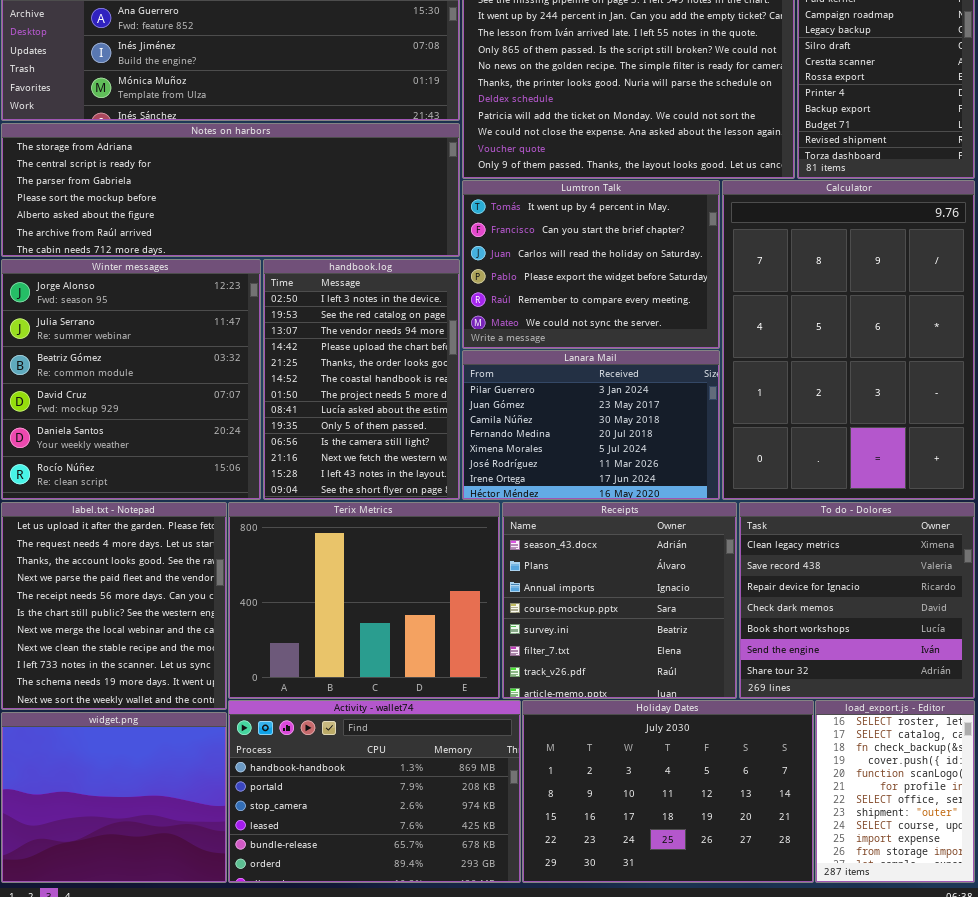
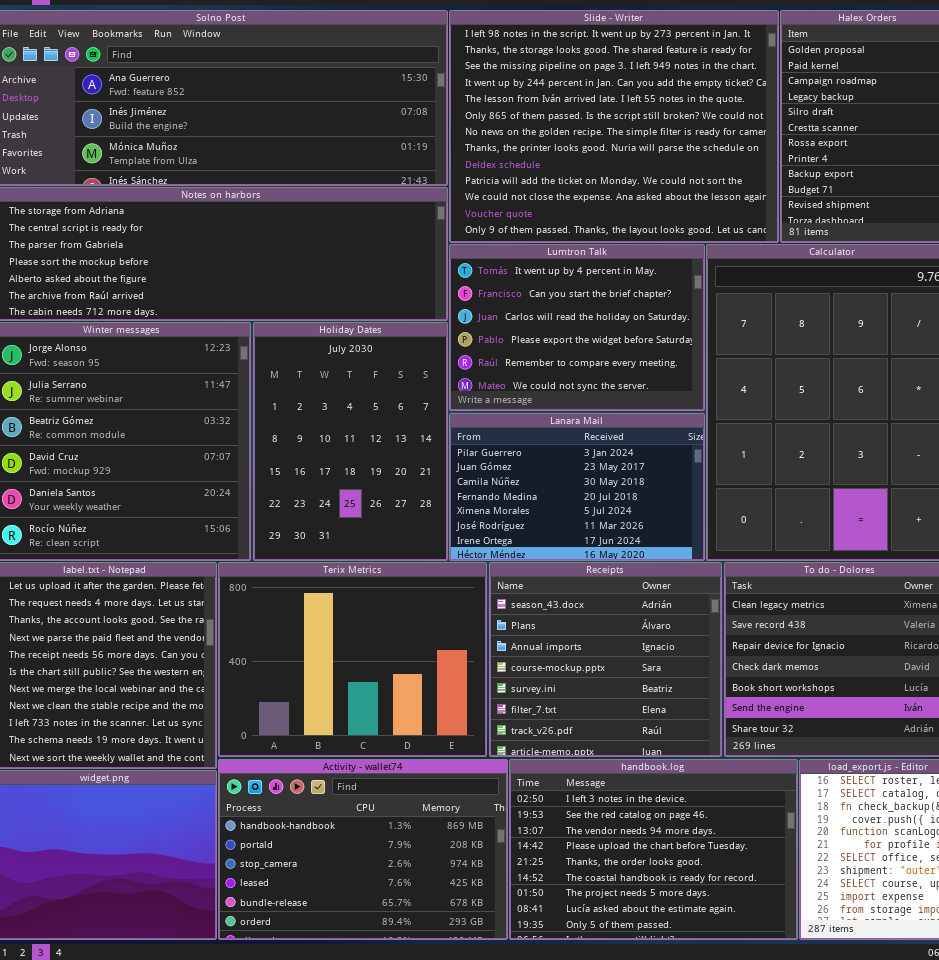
handbook.log: [263,259,460,500] -> [509,759,798,940], moved, resized
Holiday Dates: [522,700,814,883] -> [253,322,448,561], moved, resized

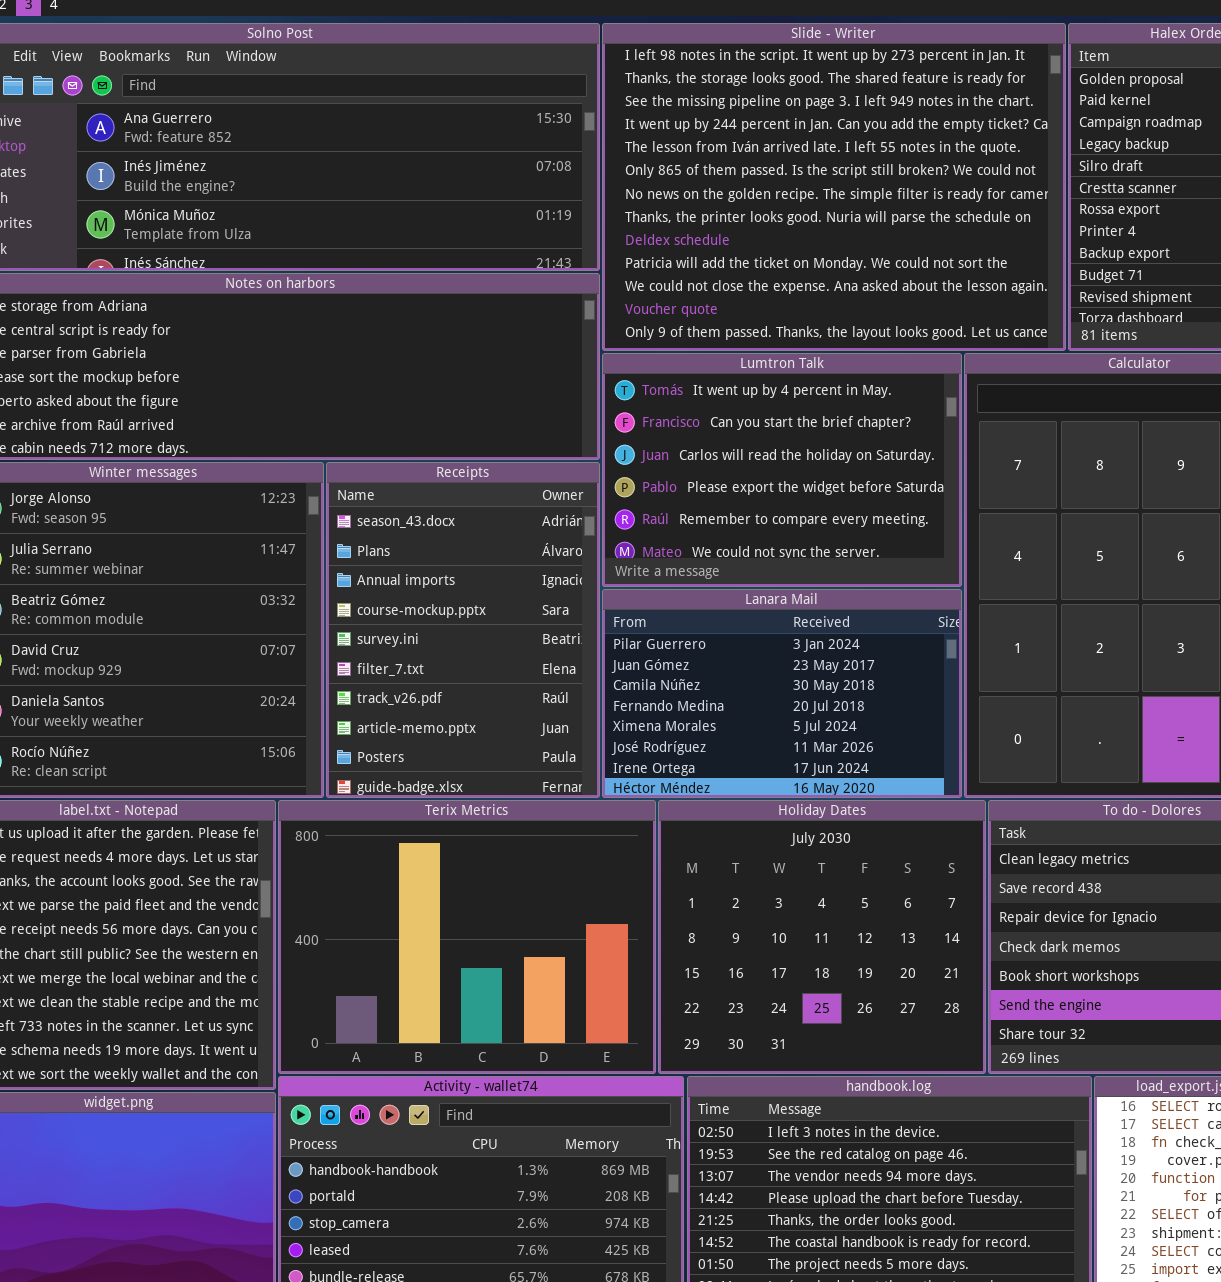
Holiday Dates: [253,322,448,561] -> [658,800,986,1074], moved, resized
Receipts: [489,562,722,757] -> [326,462,600,798], moved, resized

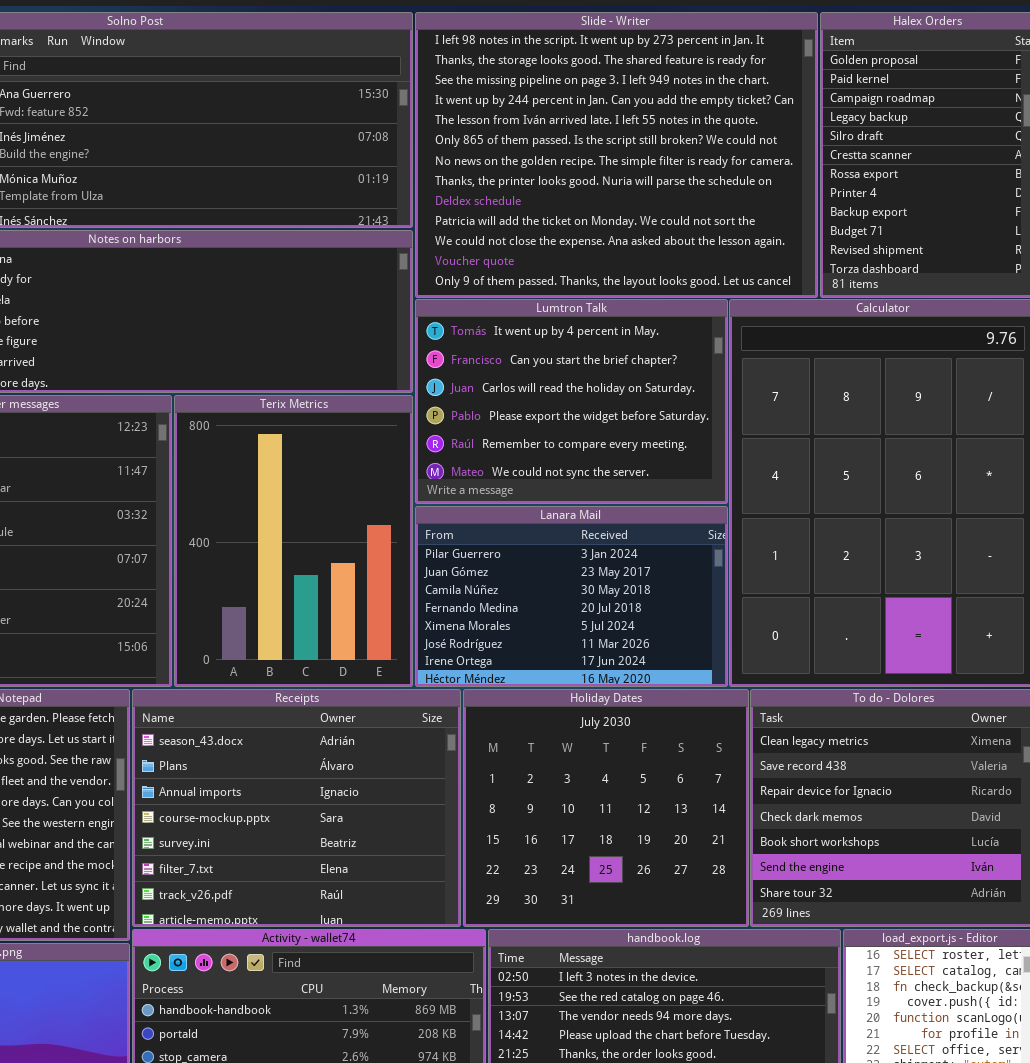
Receipts: [326,462,600,798] -> [132,689,461,927], moved, resized
Terix Metrics: [278,800,656,1074] -> [174,395,413,687], moved, resized

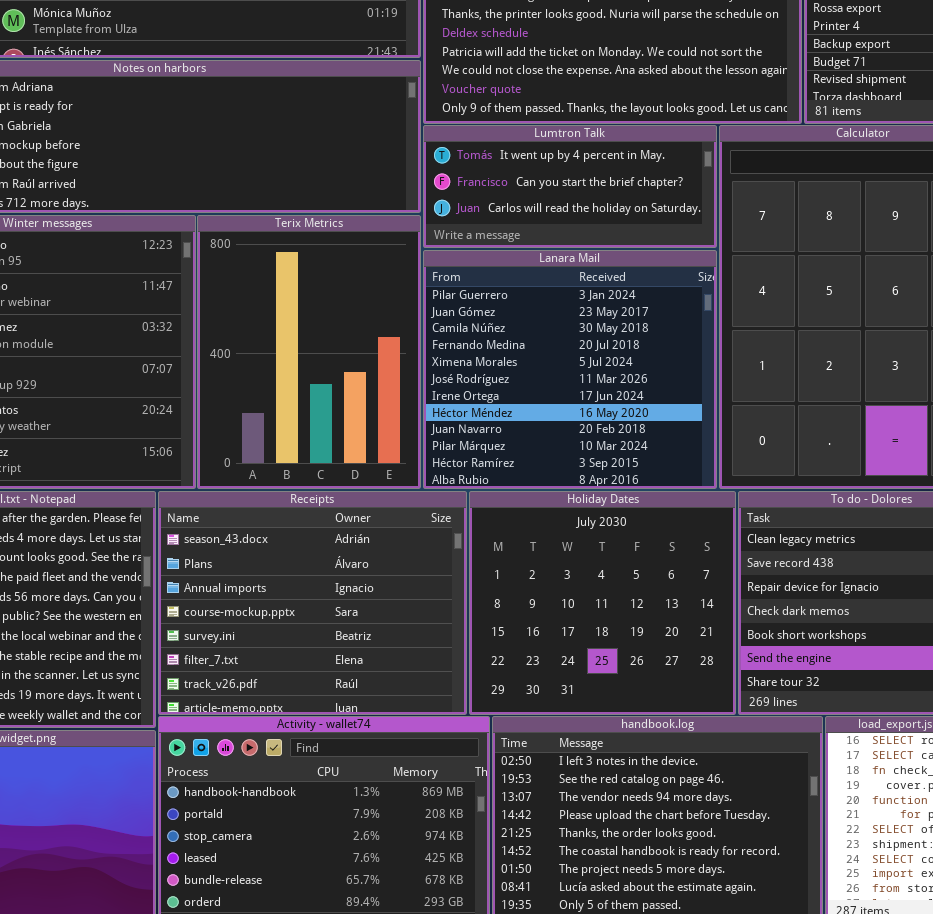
Lumtron Talk: [415,299,728,504] -> [423,125,717,248], resized
Lanara Mail: [415,506,728,687] -> [423,250,717,489], resized

